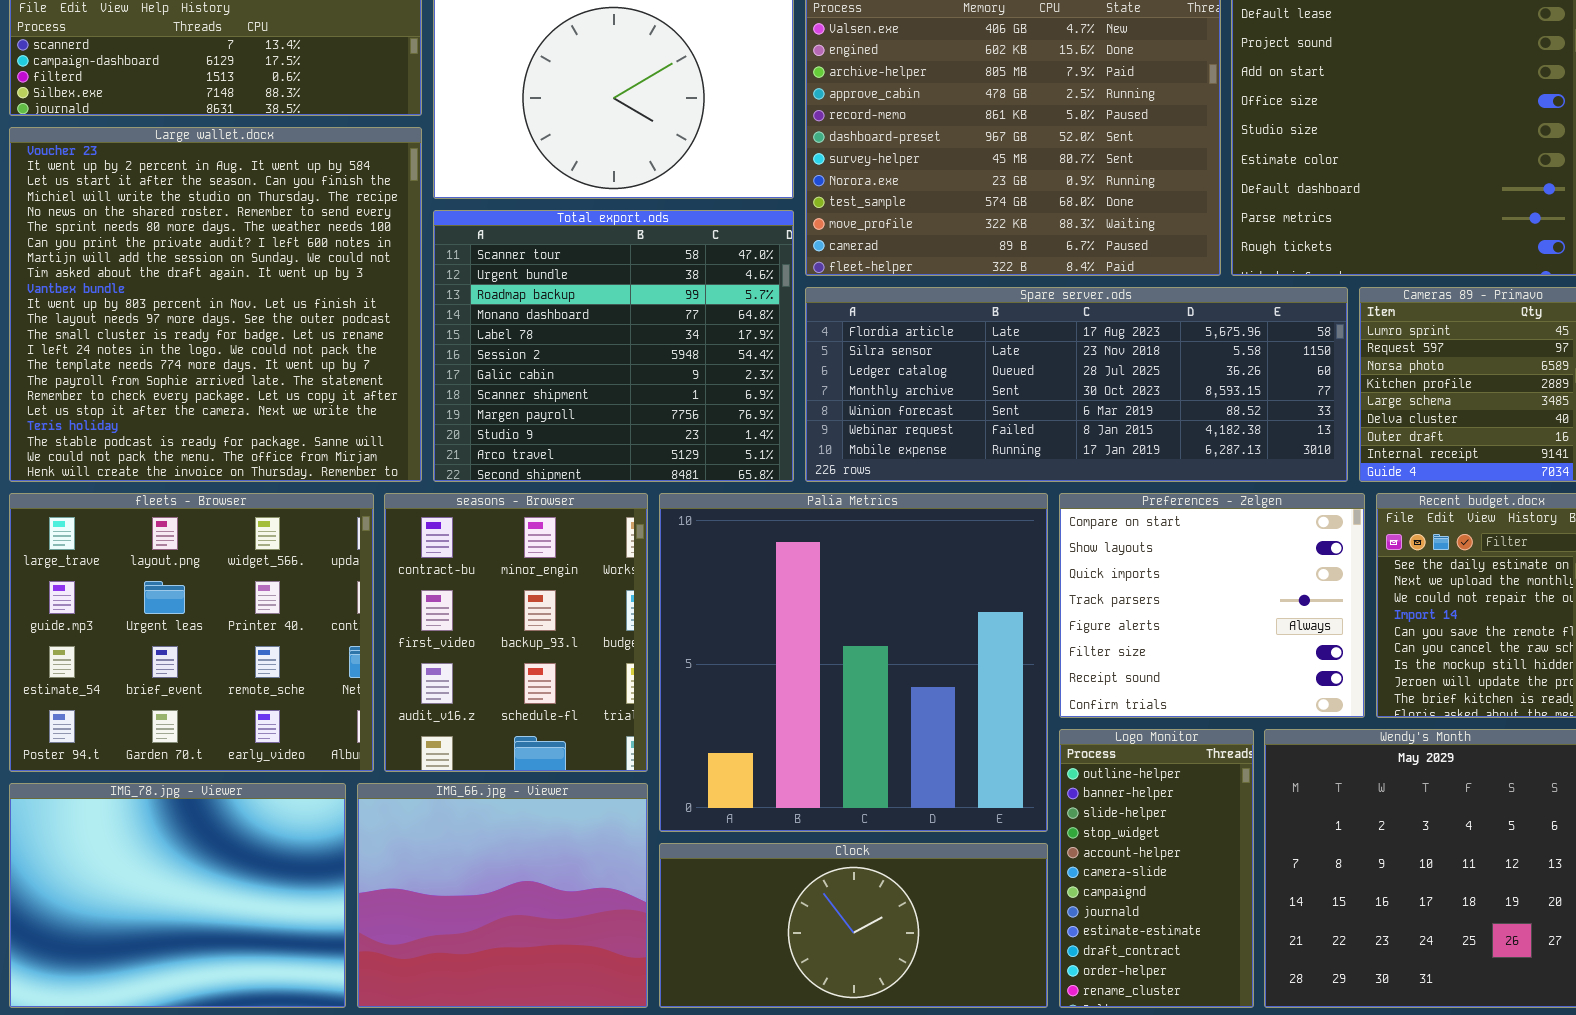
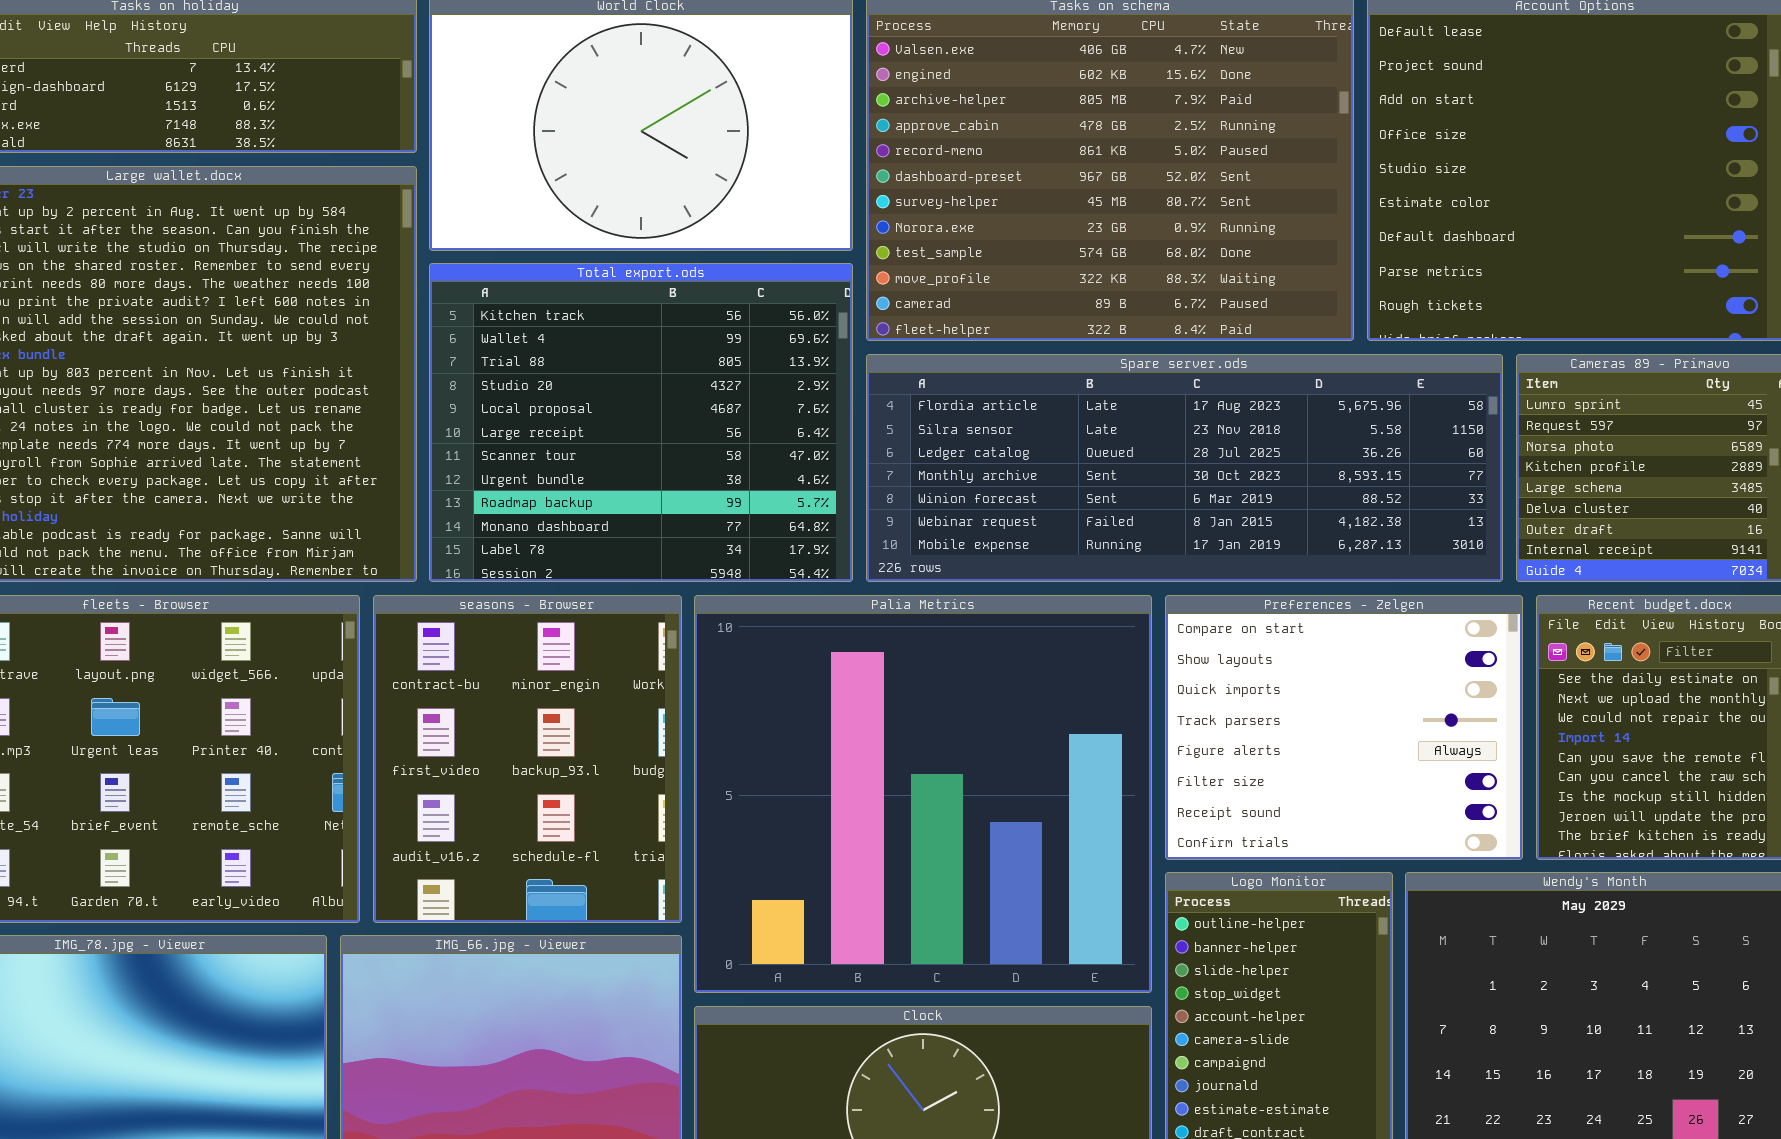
Total export.ods: [433,210,794,482] -> [429,263,853,582], scrolled up 6 rows

